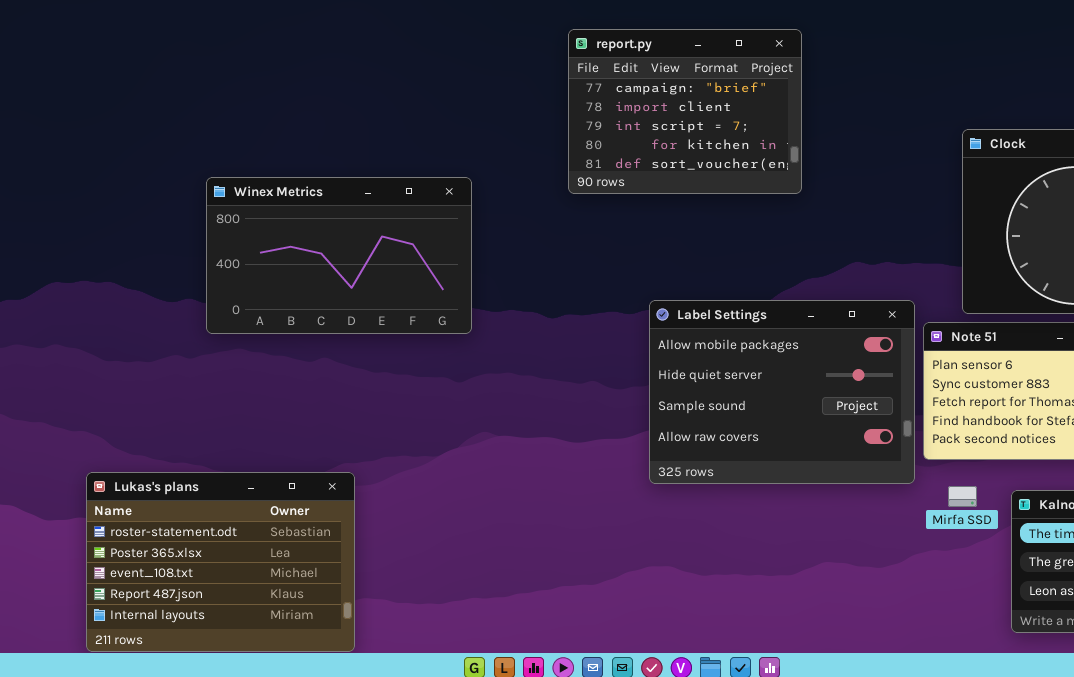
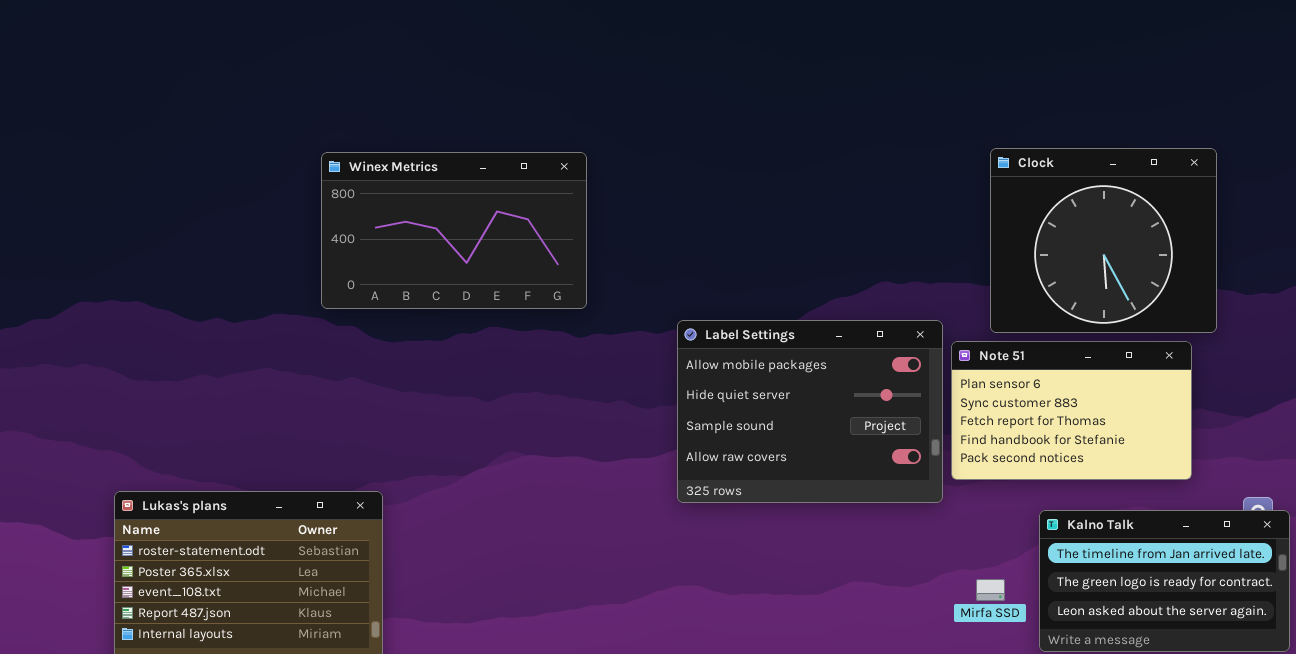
report.py: [568,29,802,194] -> none, closed
Winex Metrics: [206,177,472,334] -> [321,152,587,309], moved
Mirfa SSD: [948,486,977,507] -> [976,579,1005,601], moved

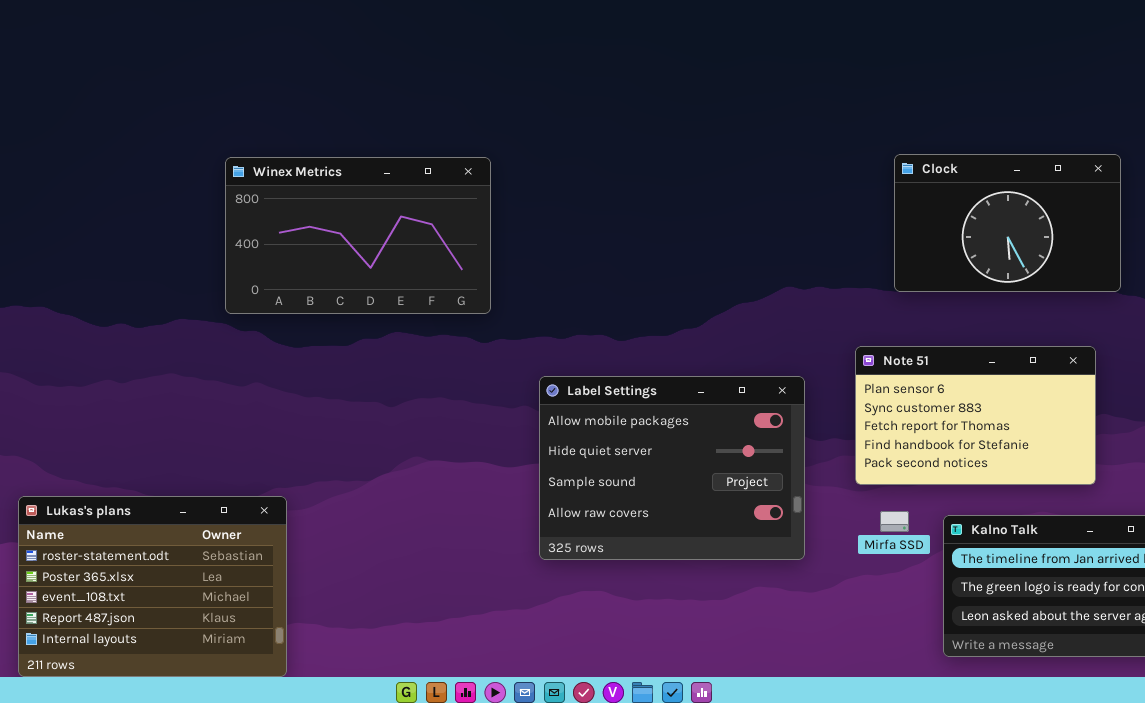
Clock: [990,148,1217,333] -> [894,154,1121,292], resized
Label Settings: [677,320,943,503] -> [539,376,805,560], moved
Mirfa SSD: [976,579,1005,601] -> [880,511,909,532], moved

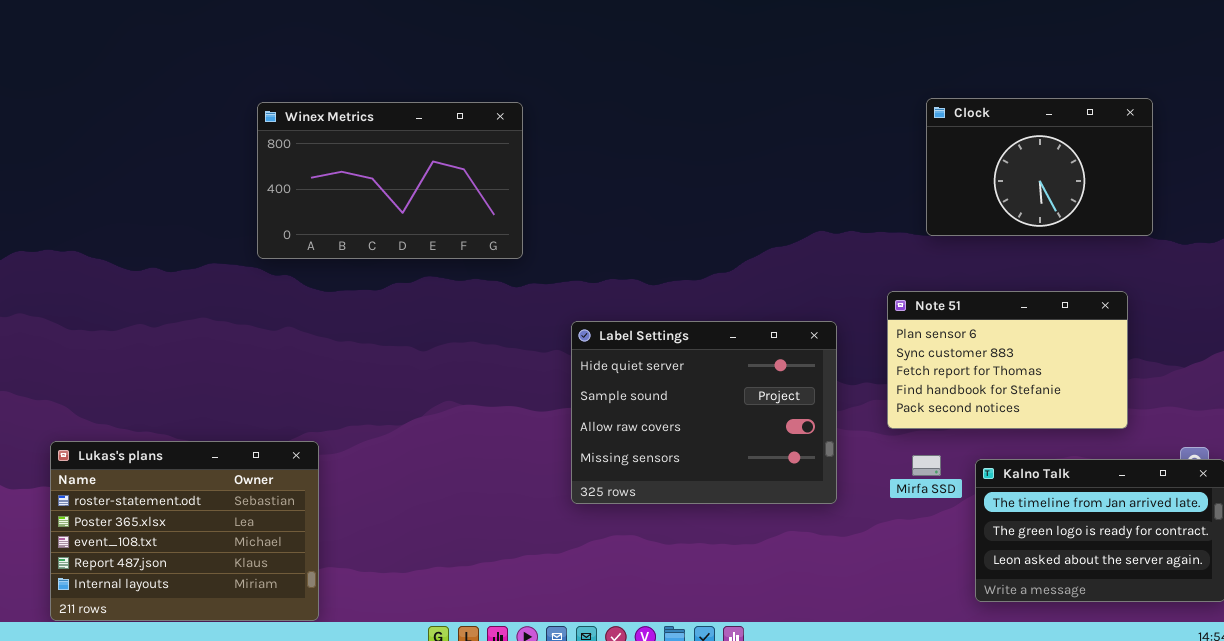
Label Settings: [539,376,805,560] -> [571,321,837,504], scrolled down 1 row

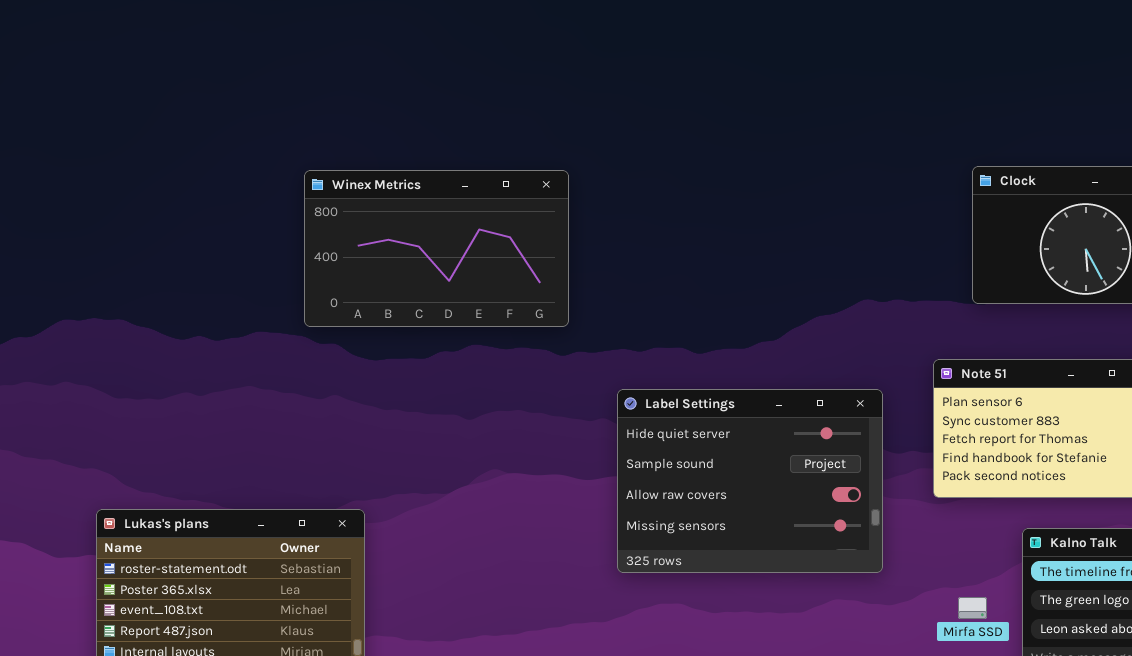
Mirfa SSD: [912,455,941,476] -> [958,597,987,619], moved

